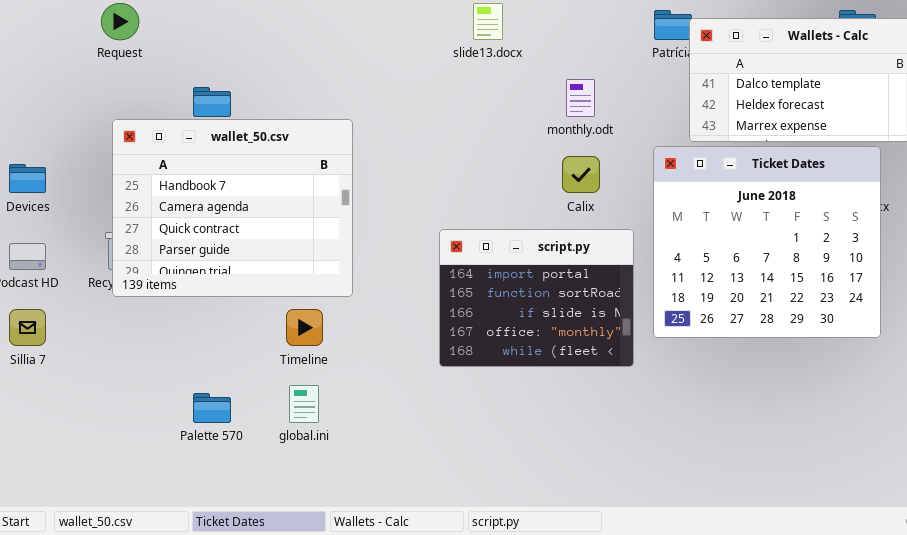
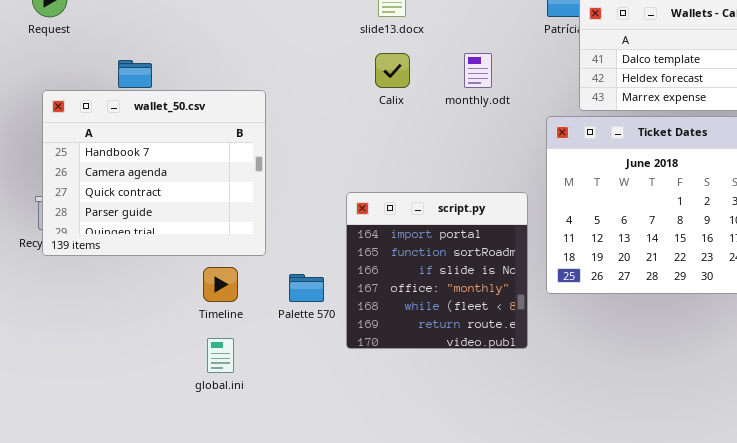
Calix: [562,156,600,193] -> [375,53,410,88], moved
script.py: [439,229,634,367] -> [346,192,528,349], resized
Palette 570: [193,393,231,423] -> [289,274,324,302], moved

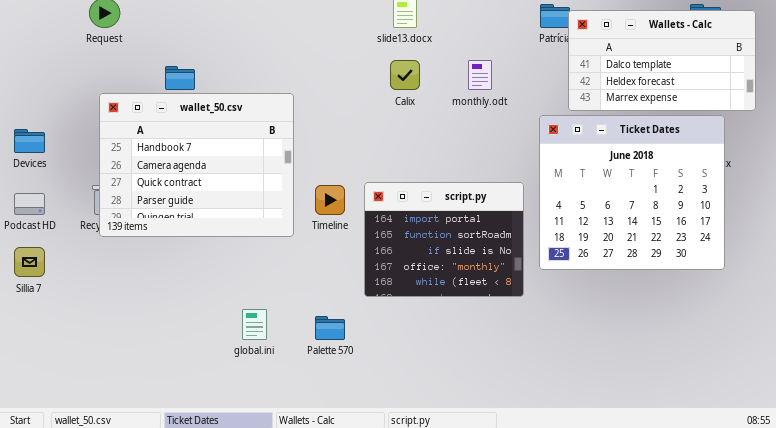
script.py: [346,192,528,349] -> [364,182,524,297], resized
Timeline: [203,267,238,302] -> [315,185,345,215], moved
Palette 570: [289,274,324,302] -> [315,316,345,340], moved

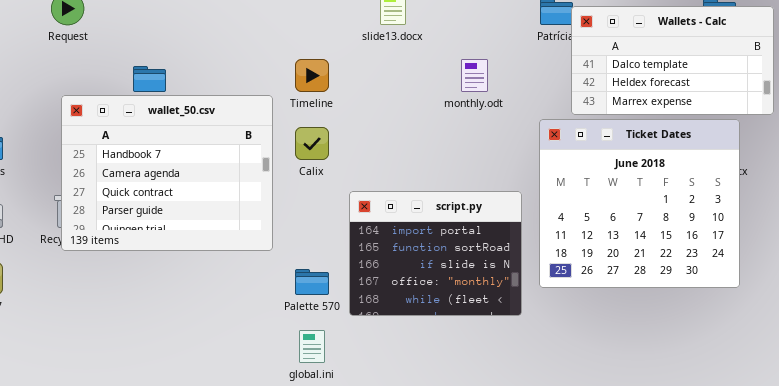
Calix: [390,60,420,90] -> [295,127,329,160], moved
Timeline: [315,185,345,215] -> [295,59,329,92], moved
global.ini: [242,309,267,340] -> [299,330,325,363], moved
Palette 570: [315,316,345,340] -> [295,269,329,295], moved

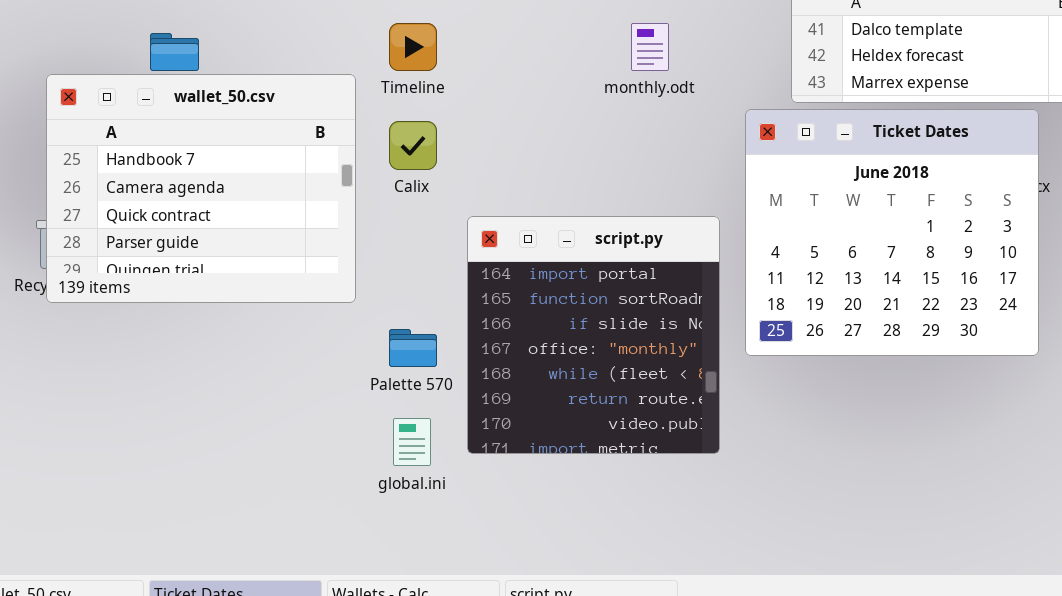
script.py: [349,191,522,316] -> [467,216,720,454], resized

